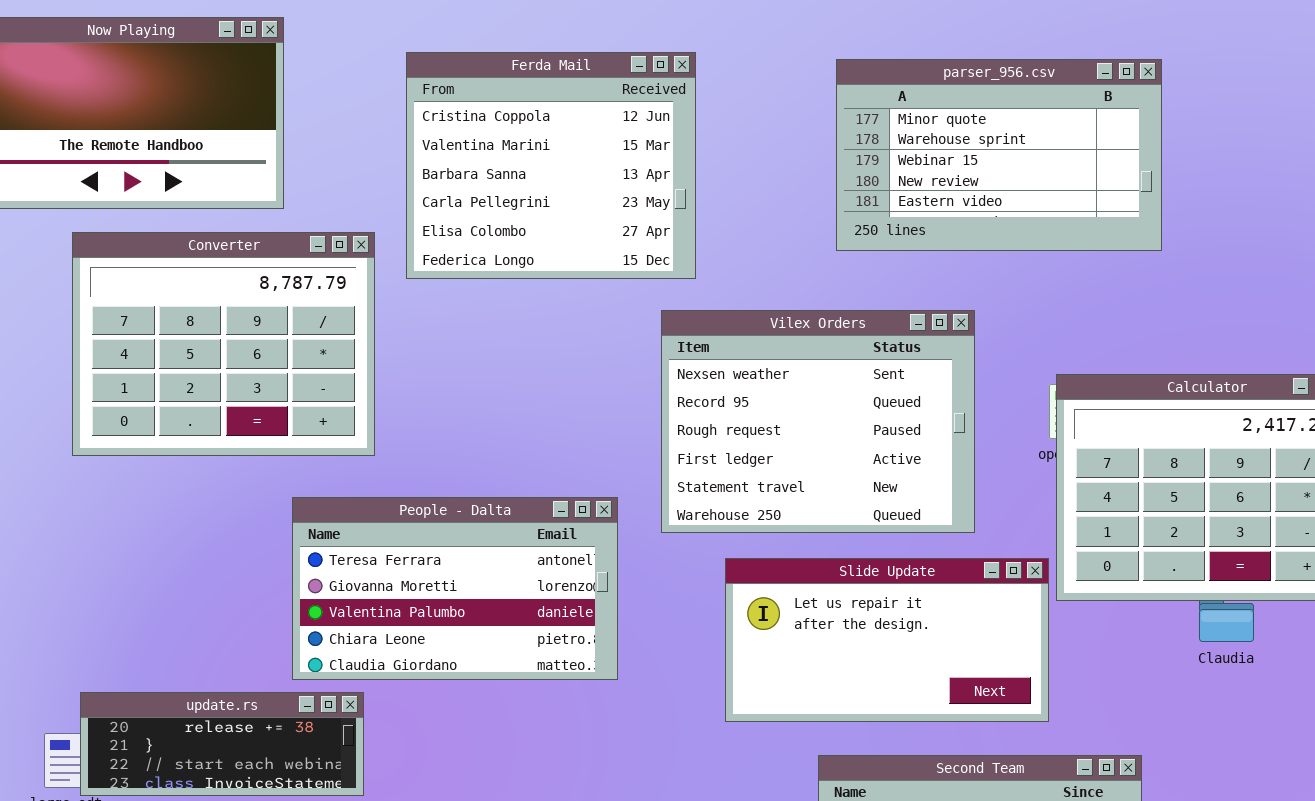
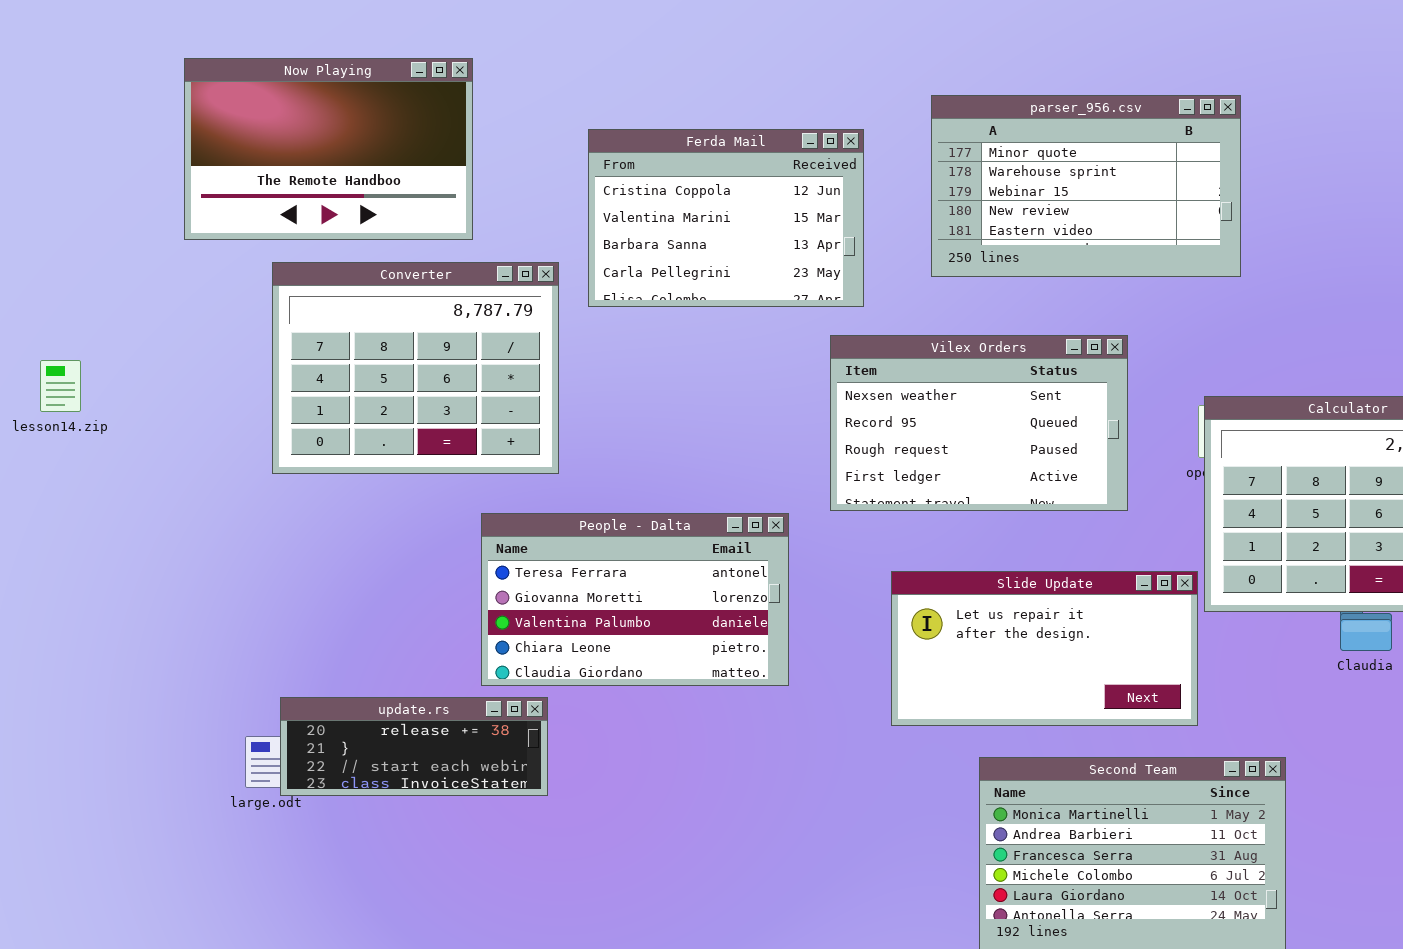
Ferda Mail: [406,52,696,279] -> [588,129,864,307], resized
parser_956.csv: [836,59,1162,251] -> [931,95,1241,277], moved
Vilex Orders: [661,310,975,533] -> [830,335,1128,511], resized

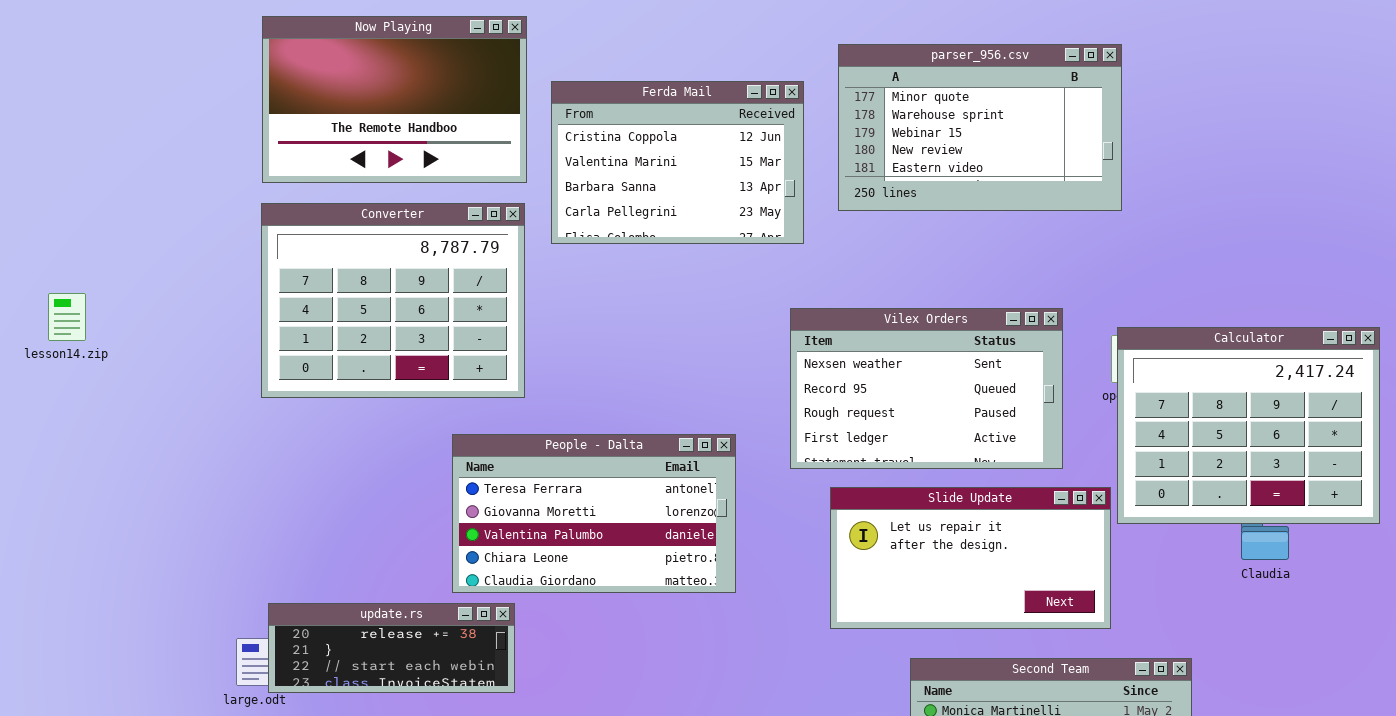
Now Playing: [184,58,473,240] -> [262,16,527,183], moved
parser_956.csv: [931,95,1241,277] -> [838,44,1122,211], moved
Vilex Orders: [830,335,1128,511] -> [790,308,1063,469], moved

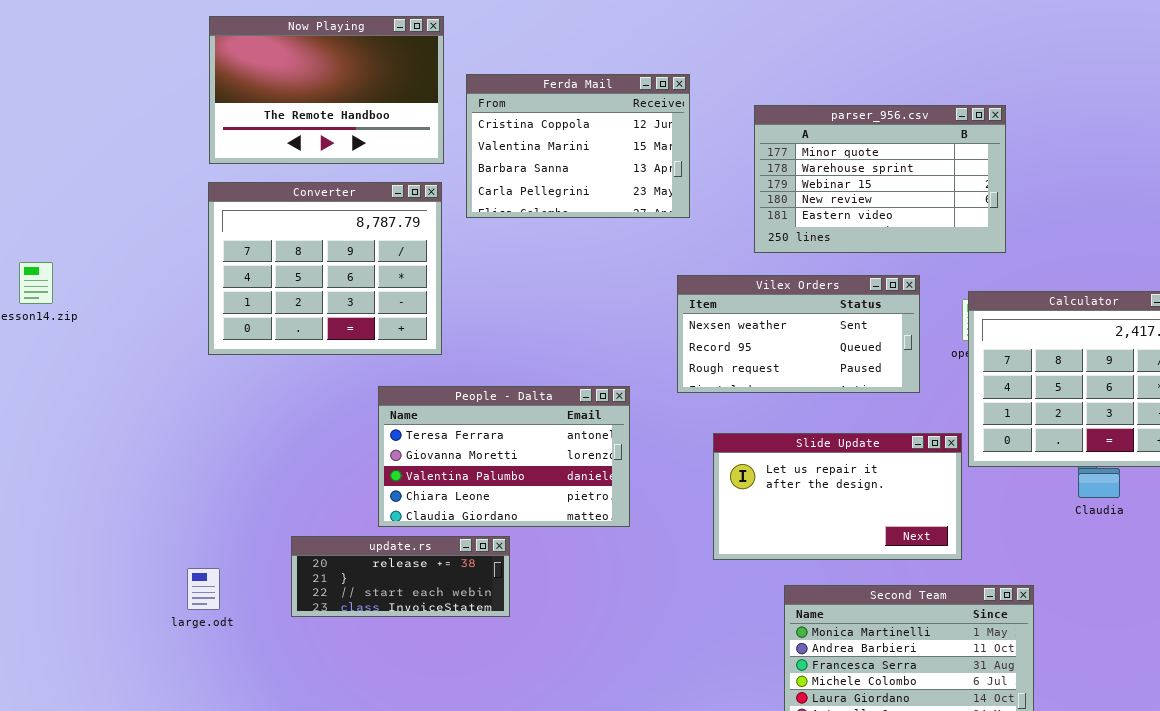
parser_956.csv: [838,44,1122,211] -> [754,105,1006,253], moved
Vilex Orders: [790,308,1063,469] -> [677,275,920,393], resized
update.rs: [268,603,515,693] -> [291,536,510,617], moved

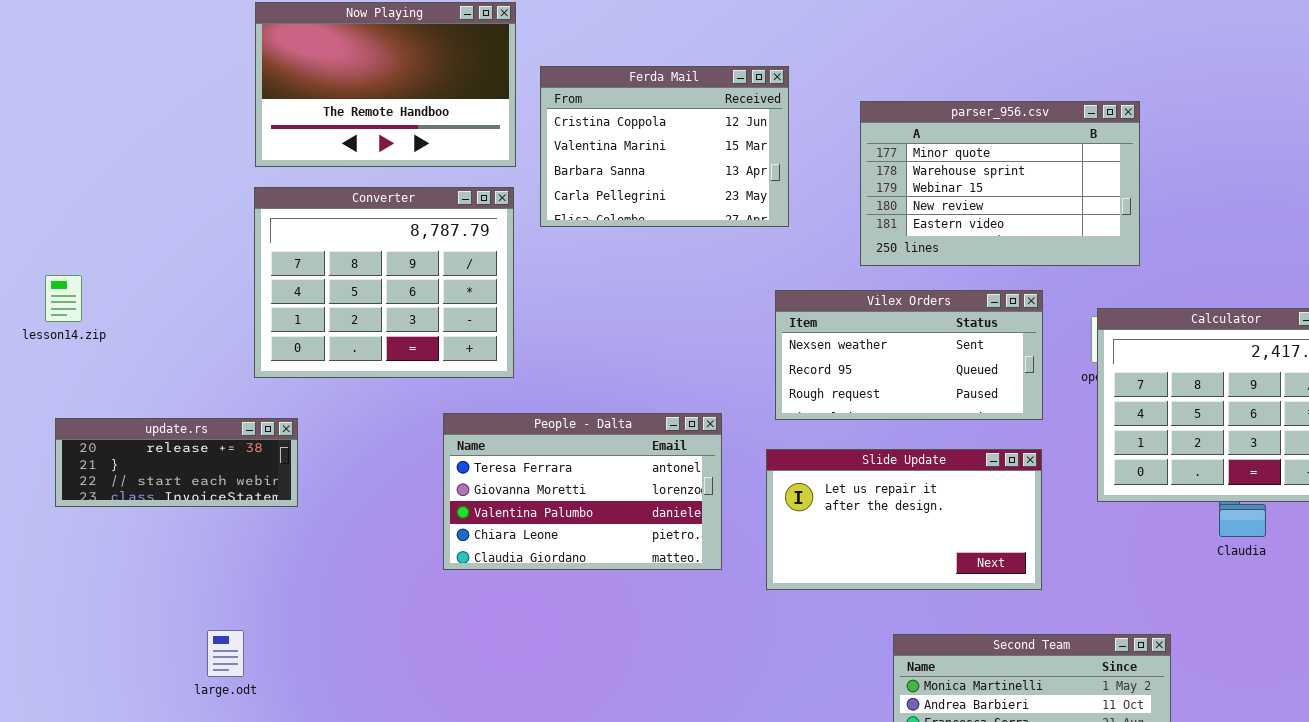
Slide Update: [713,433,962,560] -> [766,449,1042,590], moved
update.rs: [291,536,510,617] -> [55,418,298,507], moved
large.odt: [187,568,220,610] -> [207,630,244,677], moved

